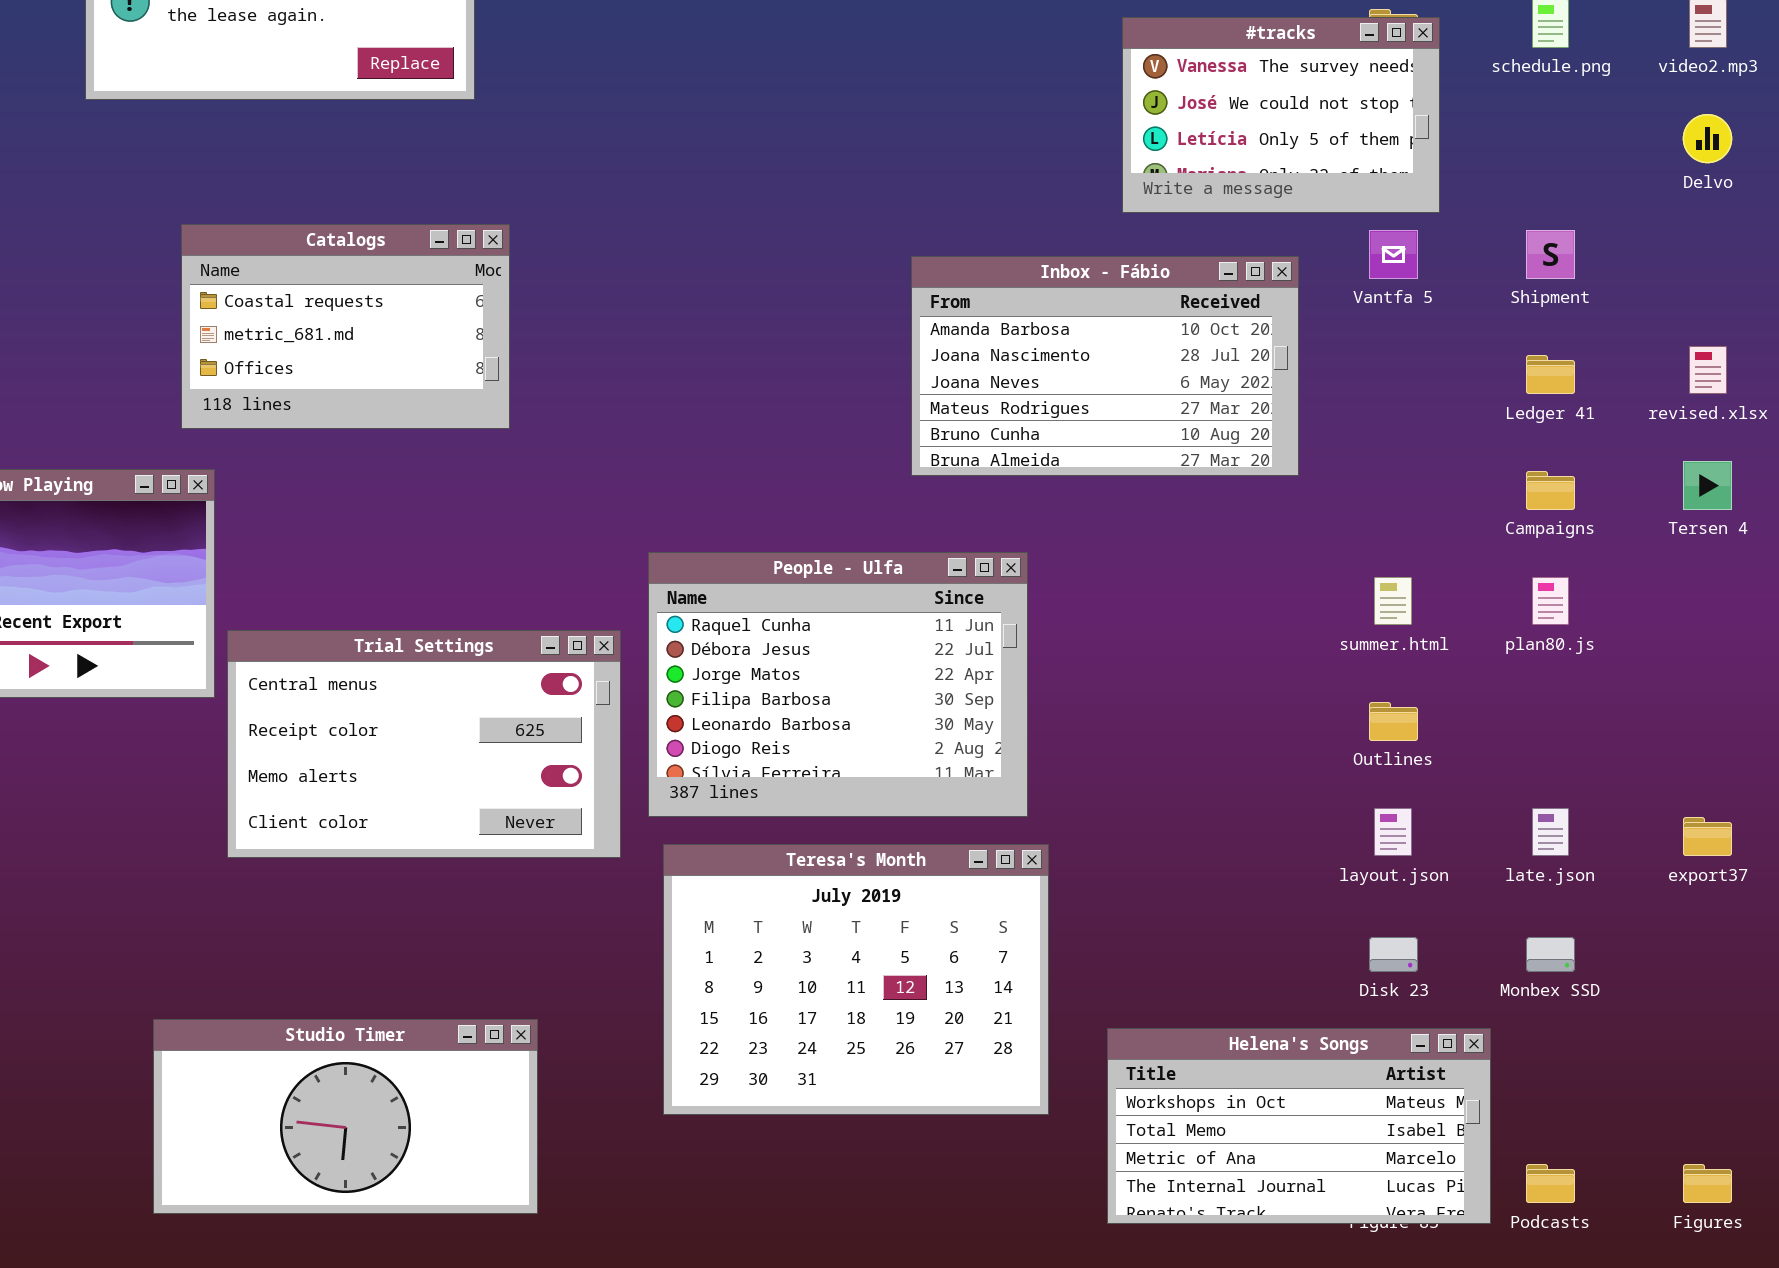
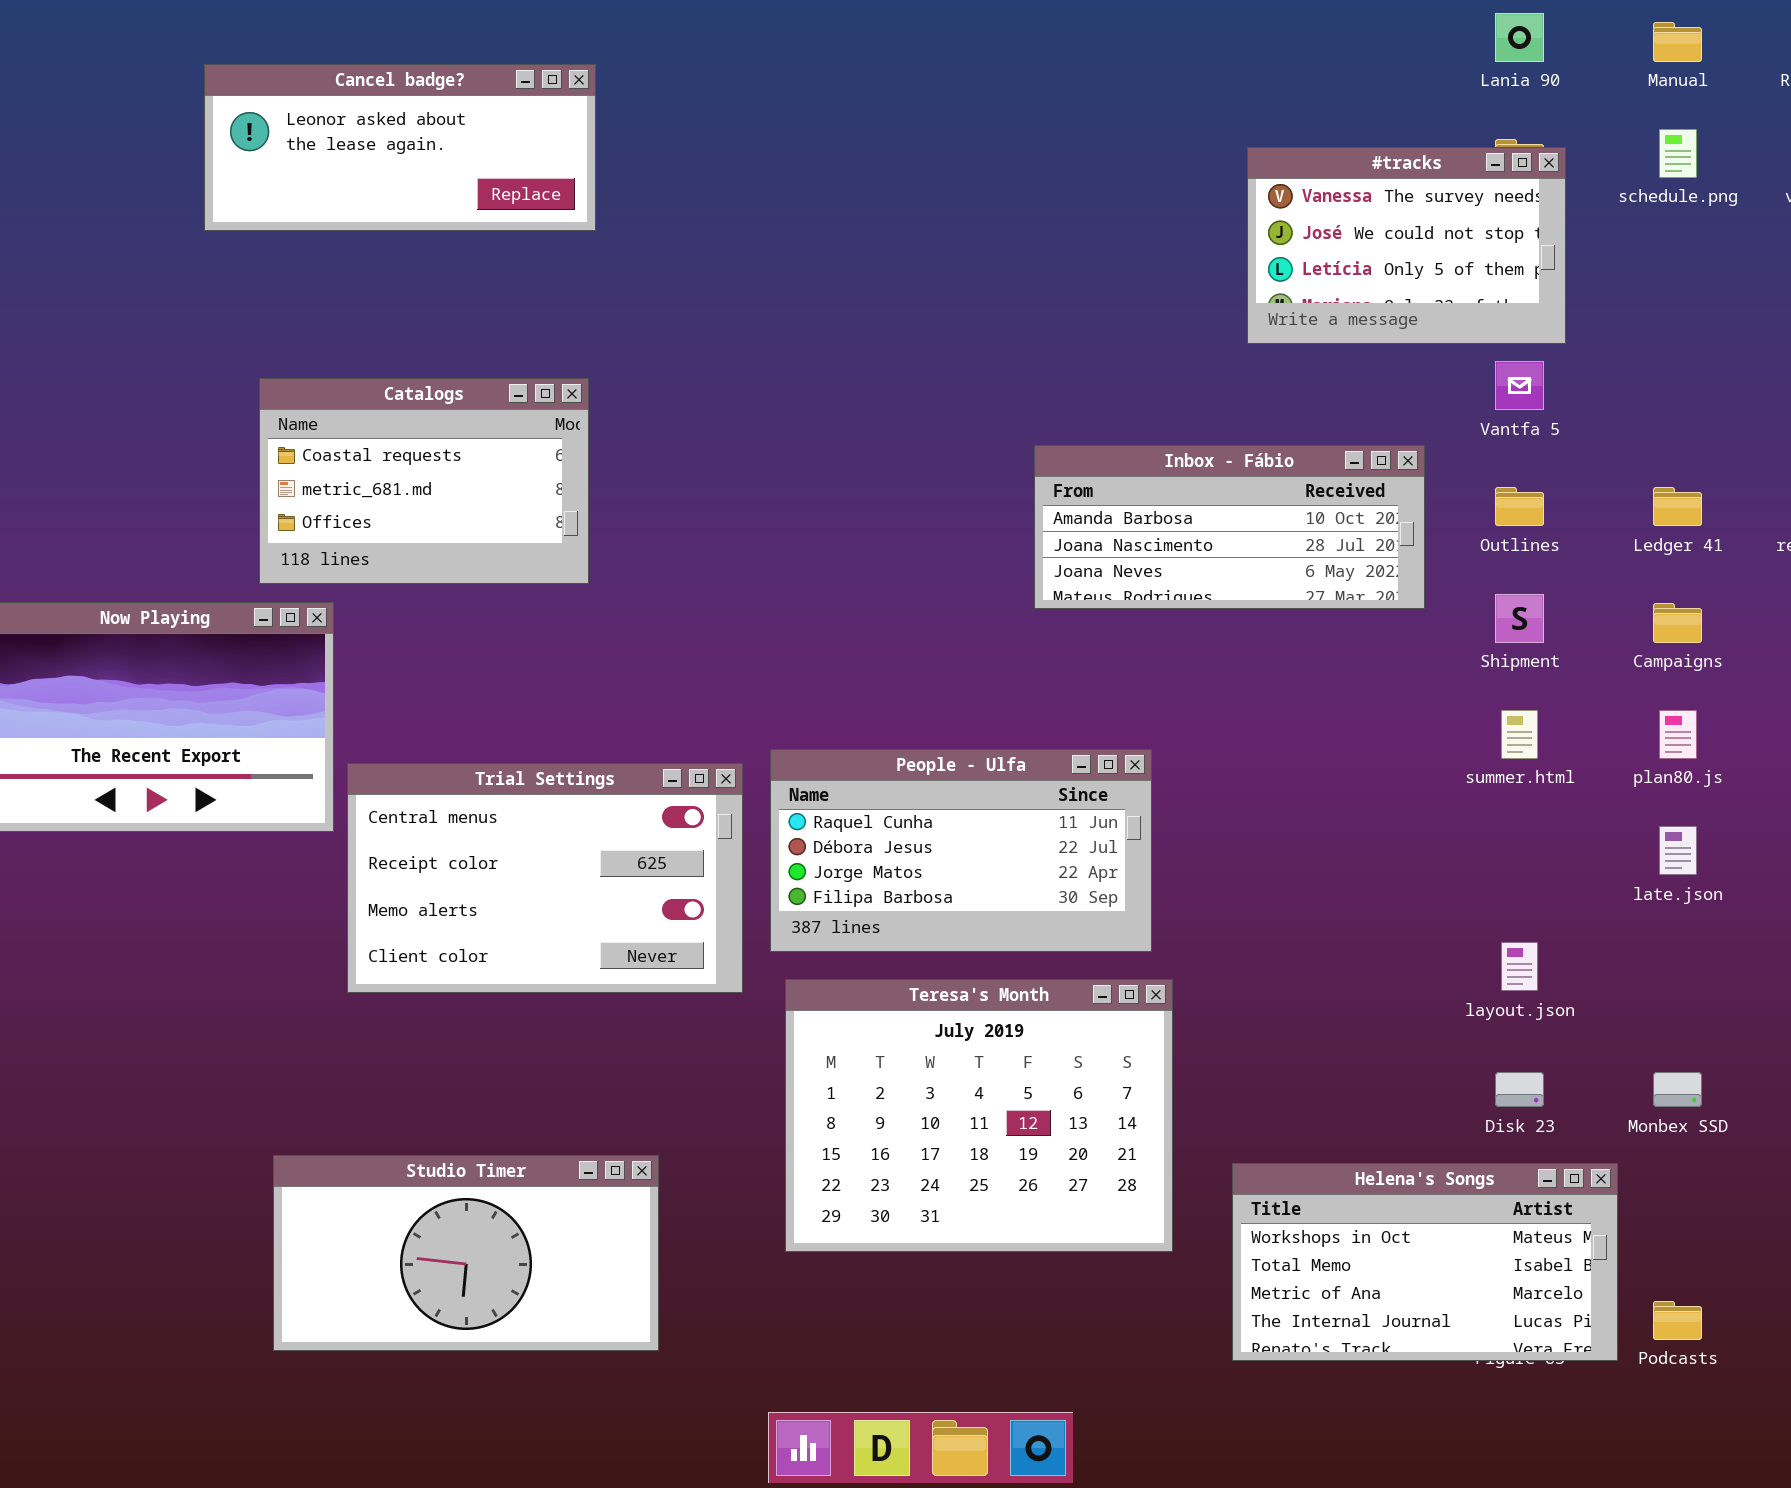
Catalogs: [181,224,510,429] -> [259,378,589,584], moved
Shipment: [1526,230,1575,279] -> [1495,594,1544,643], moved
Inbox - Fábio: [911,256,1299,476] -> [1034,445,1425,609], resized
People - Ulfa: [648,552,1028,817] -> [770,749,1152,952], resized
Outlines: [1369,702,1418,741] -> [1495,487,1544,526], moved
late.json: [1532,808,1569,856] -> [1659,826,1697,875], moved

